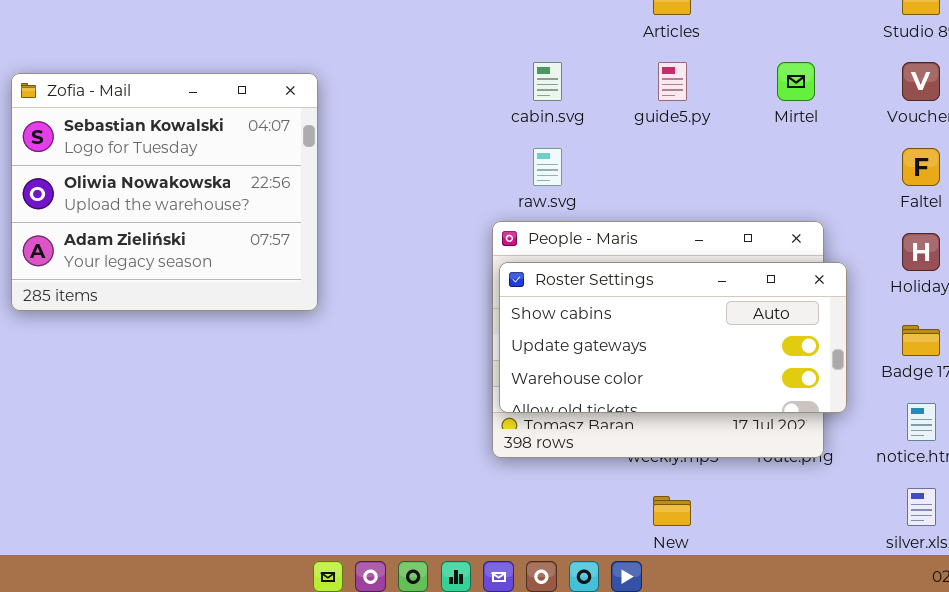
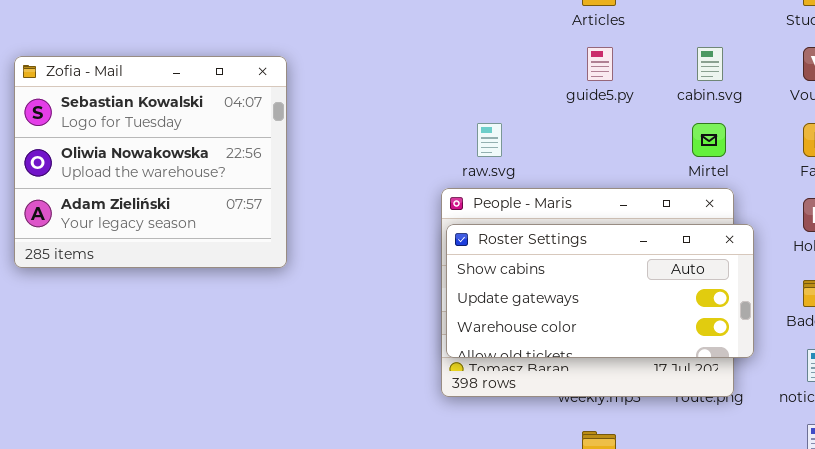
cabin.svg: [533,62,562,101] -> [697,47,723,81], moved
Mirtel: [777,62,815,101] -> [692,123,726,157], moved

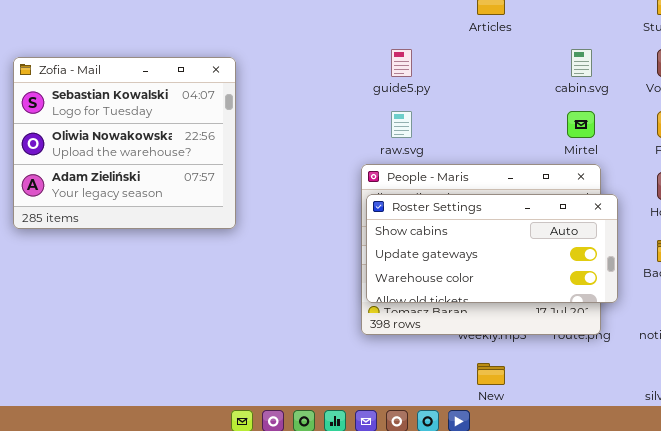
guide5.py: [587,47,613,81] -> [391,49,412,77], moved

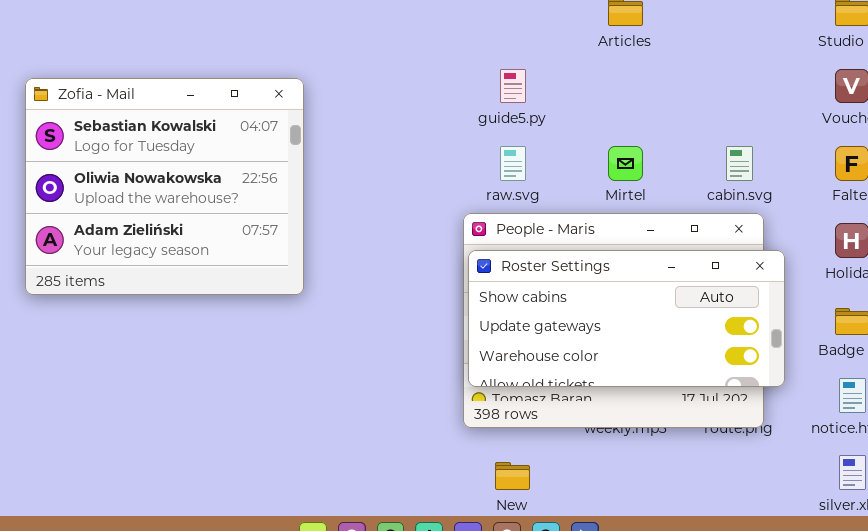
cabin.svg: [571,49,592,77] -> [726,146,753,181], moved
Mirtel: [567,111,595,138] -> [608,146,643,181], moved
New: [477,363,505,385] -> [495,462,530,490], moved

